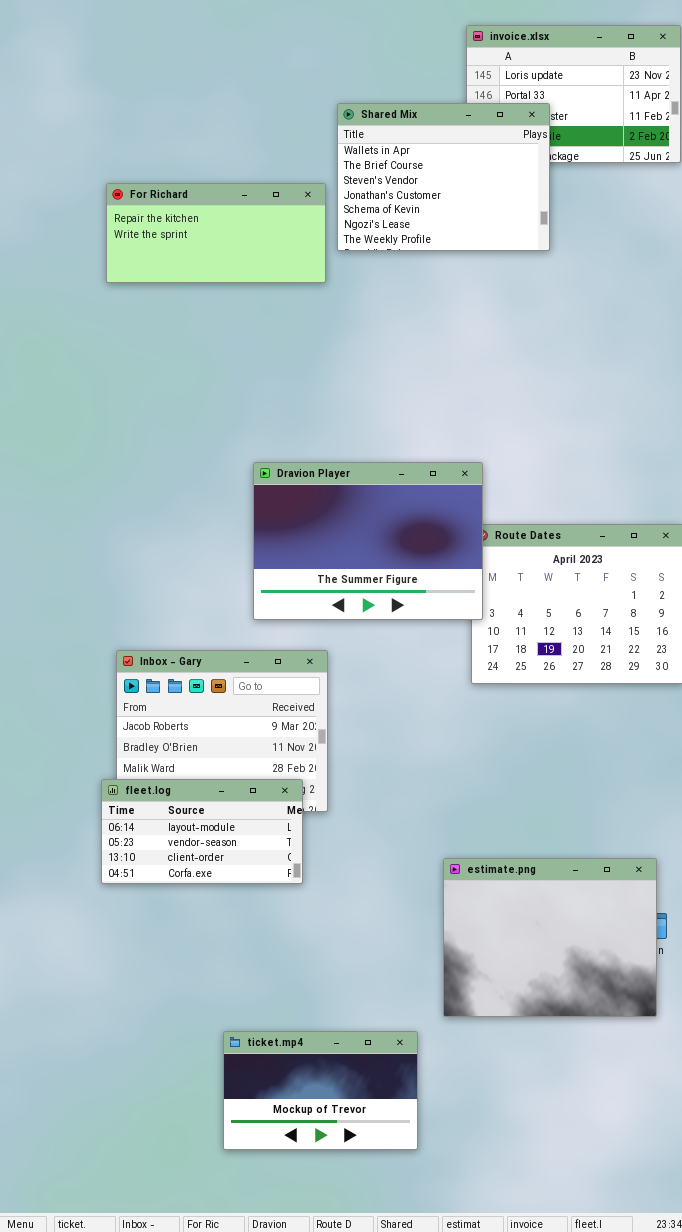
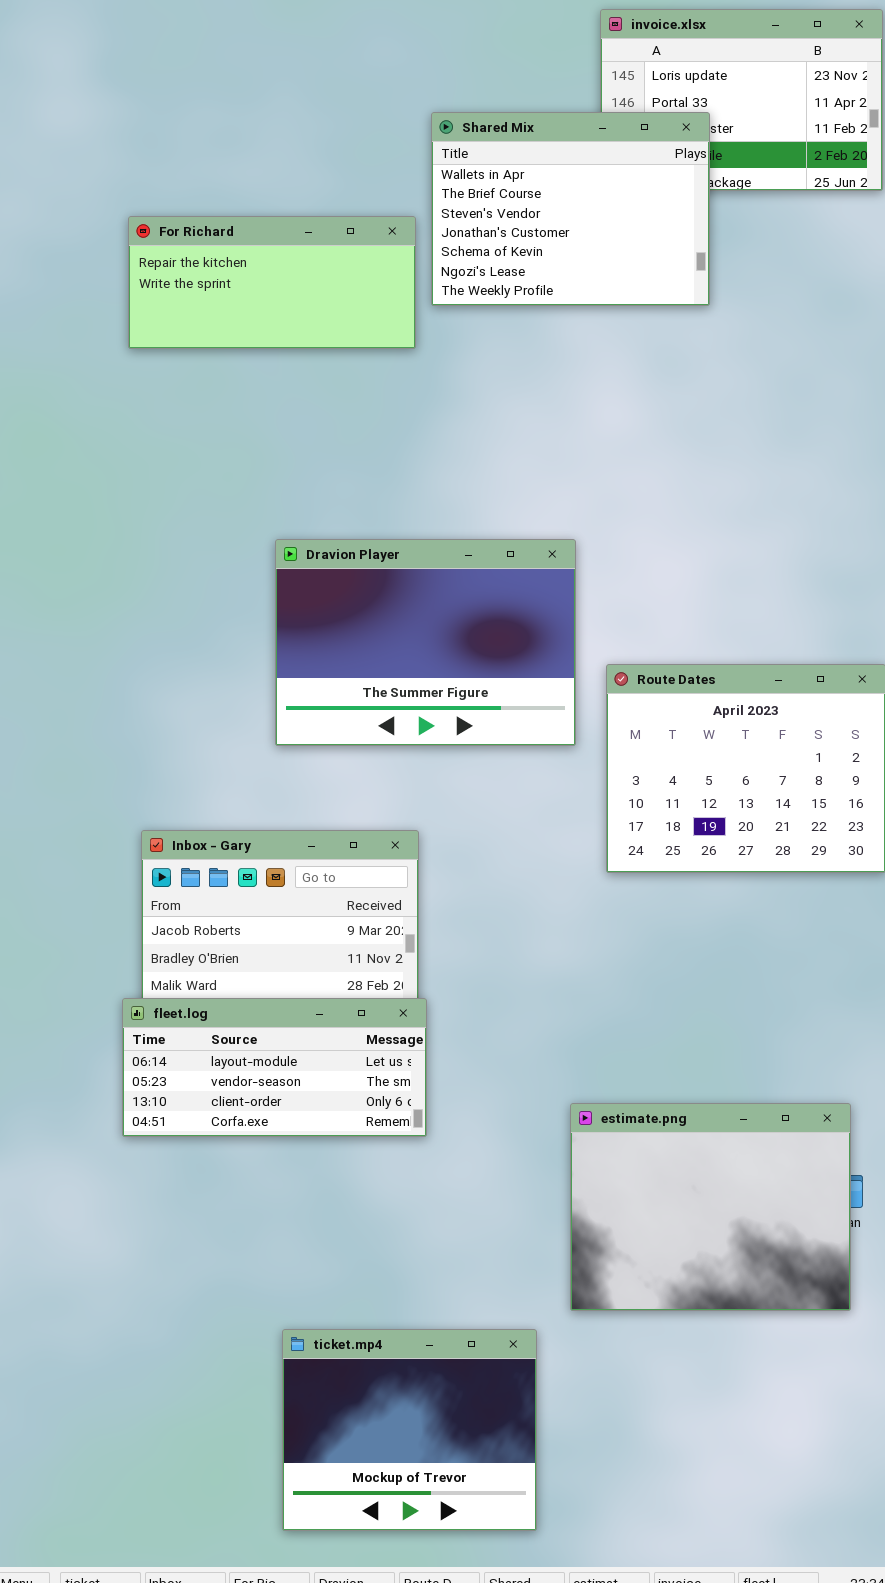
Dravion Player: [253,462,483,620] -> [275,539,576,746], moved
fleet.log: [101,779,303,884] -> [122,998,427,1137], resized
ticket.mp4: [223,1031,418,1150] -> [282,1329,537,1531], resized

